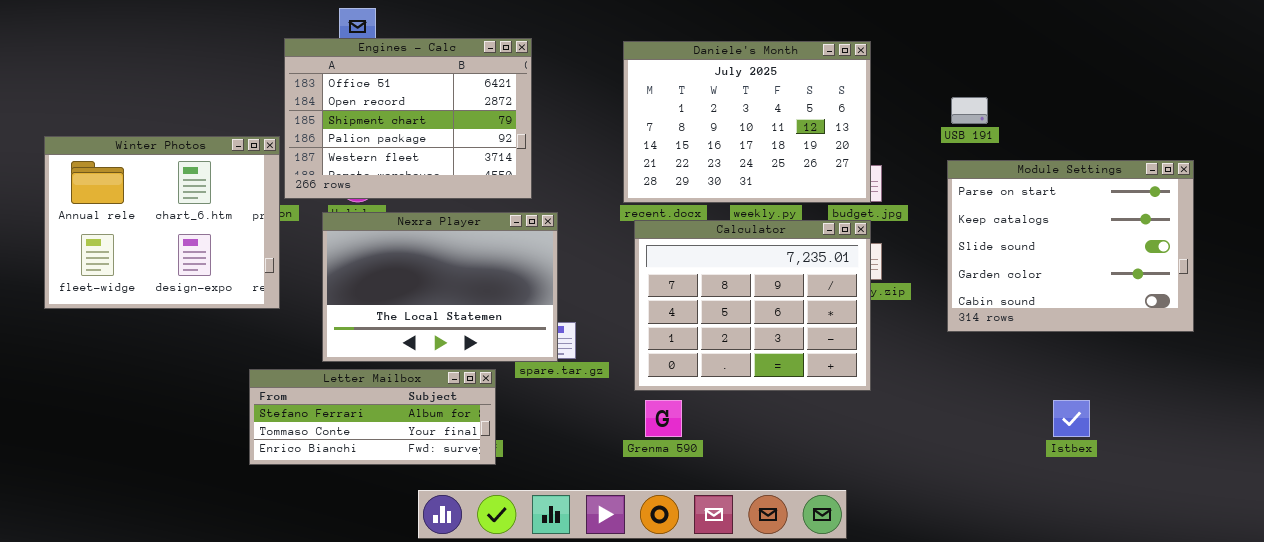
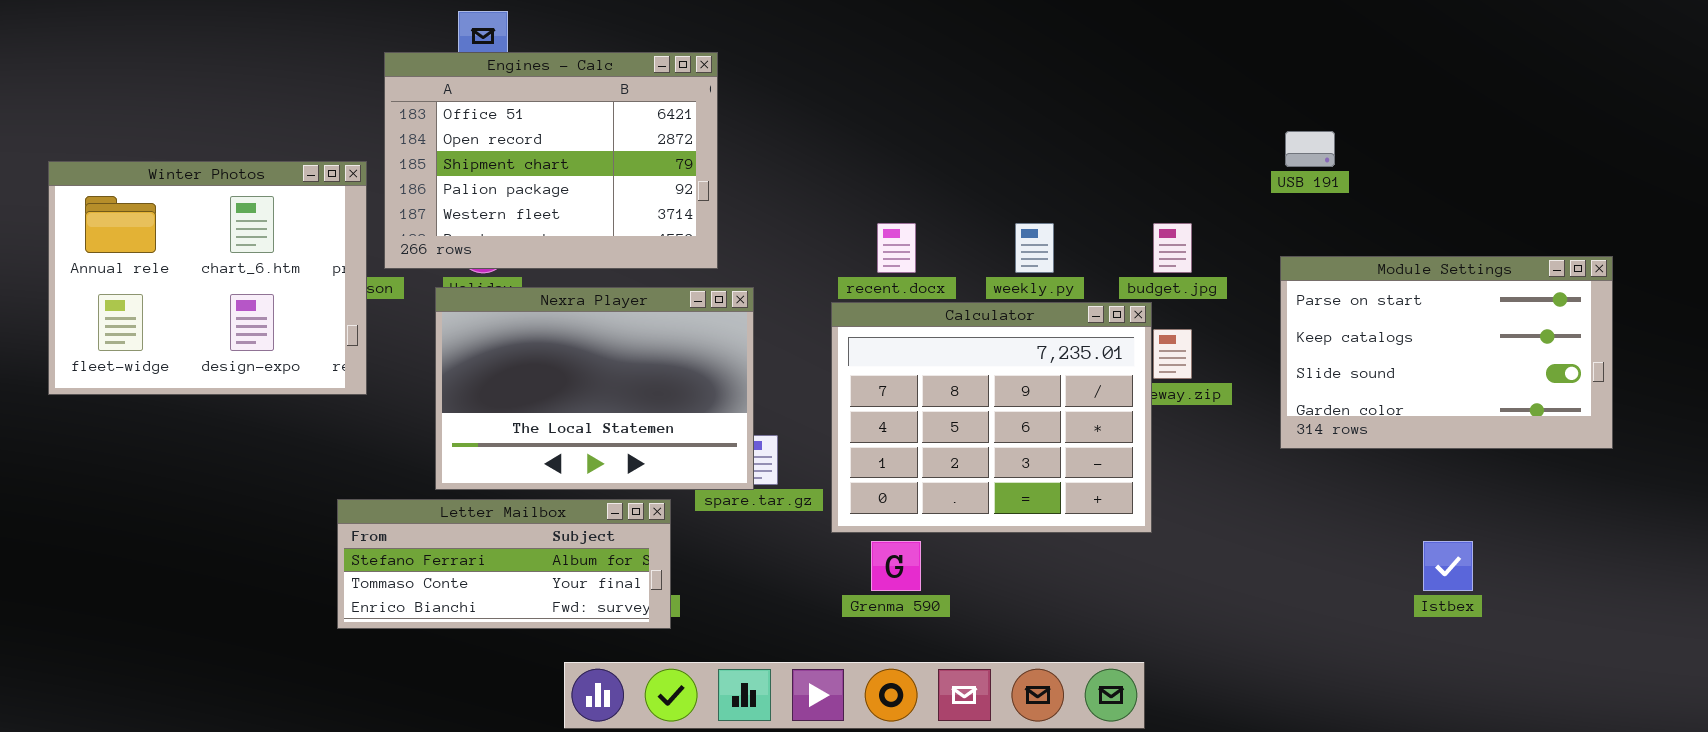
Daniele's Month: [623,41,871,203] -> none, closed
Winter Photos: [44,136,280,309] -> [48,161,367,395], moved
Module Settings: [947,160,1194,332] -> [1280,256,1613,449], resized
Calculator: [634,220,871,391] -> [831,302,1152,533], moved

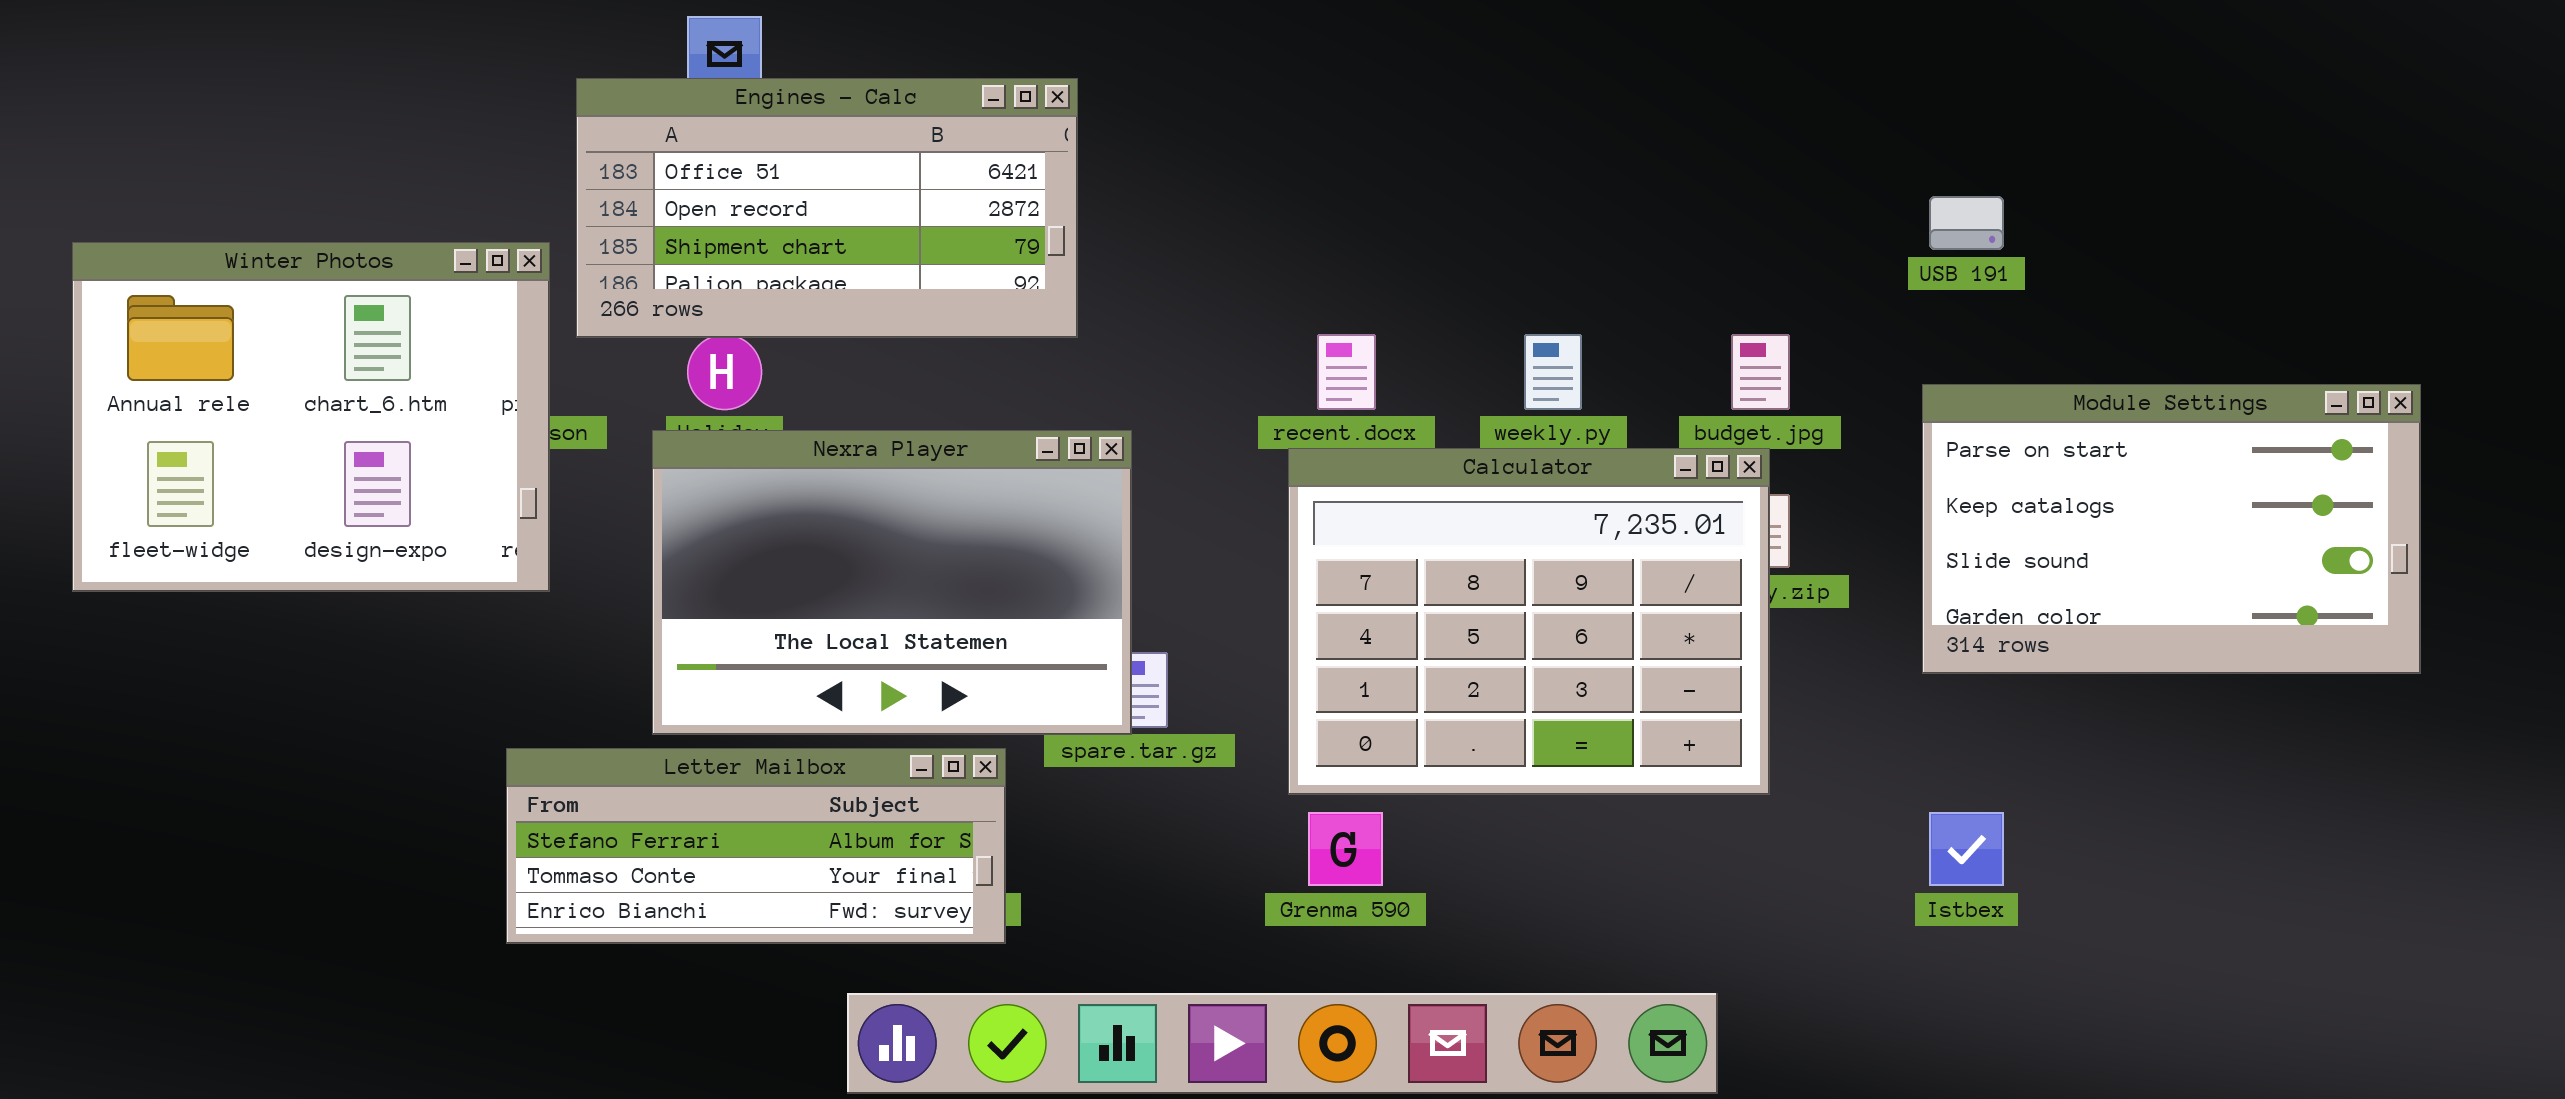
Engines - Calc: [384,52,718,269] -> [576,78,1078,338], resized
Calculator: [831,302,1152,533] -> [1288,448,1770,795], moved
Istbex: [1423,541,1473,591] -> [1929,812,2004,886], moved

